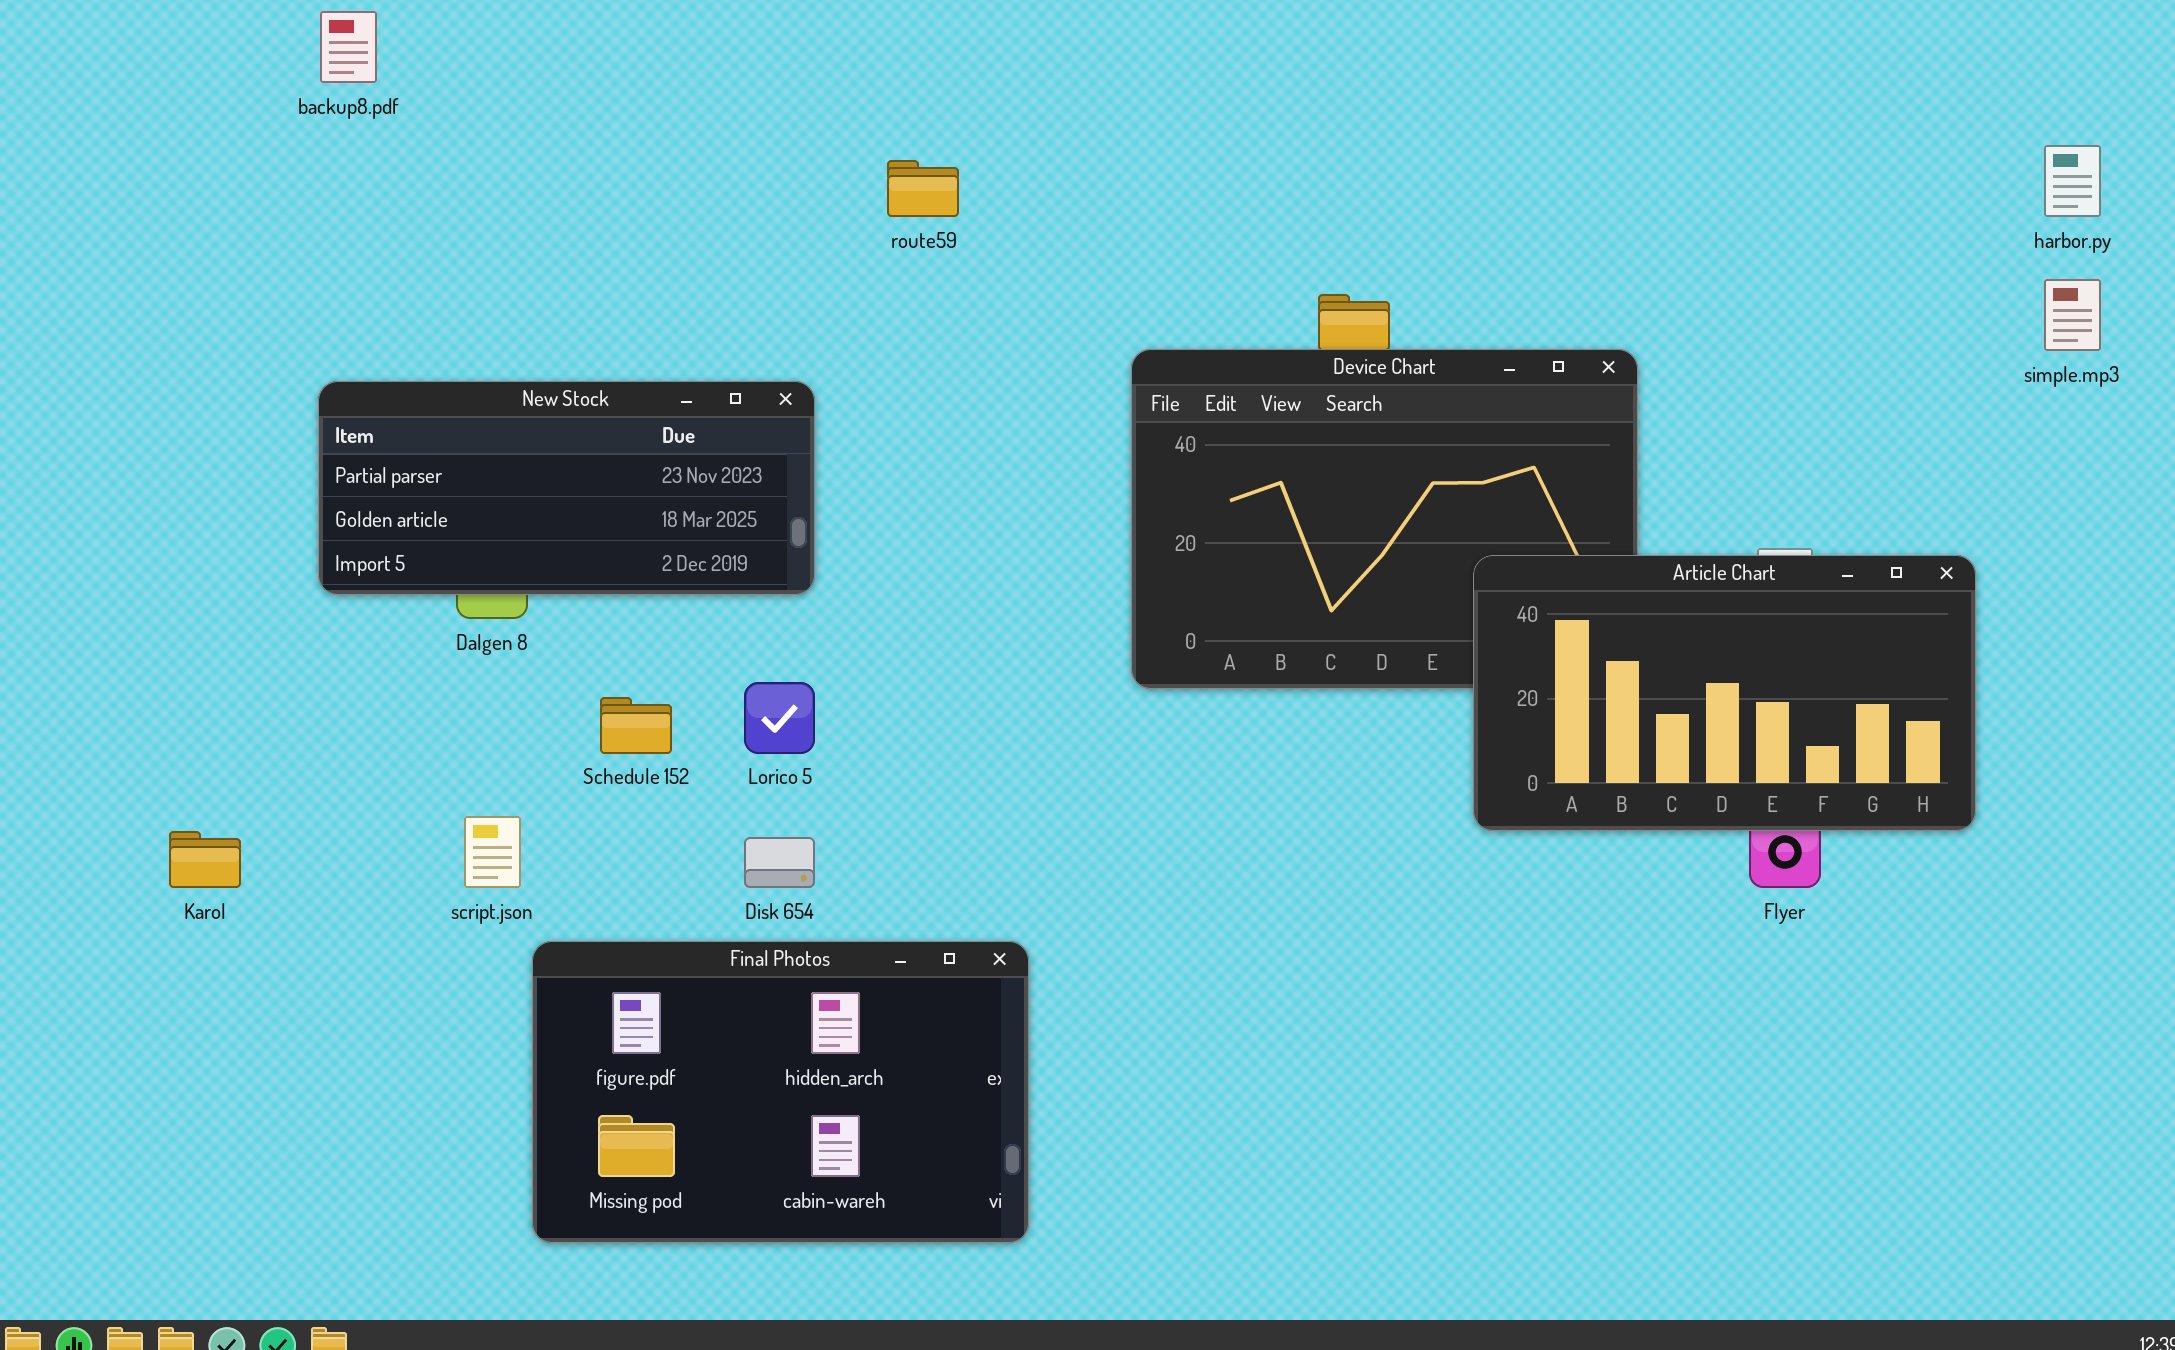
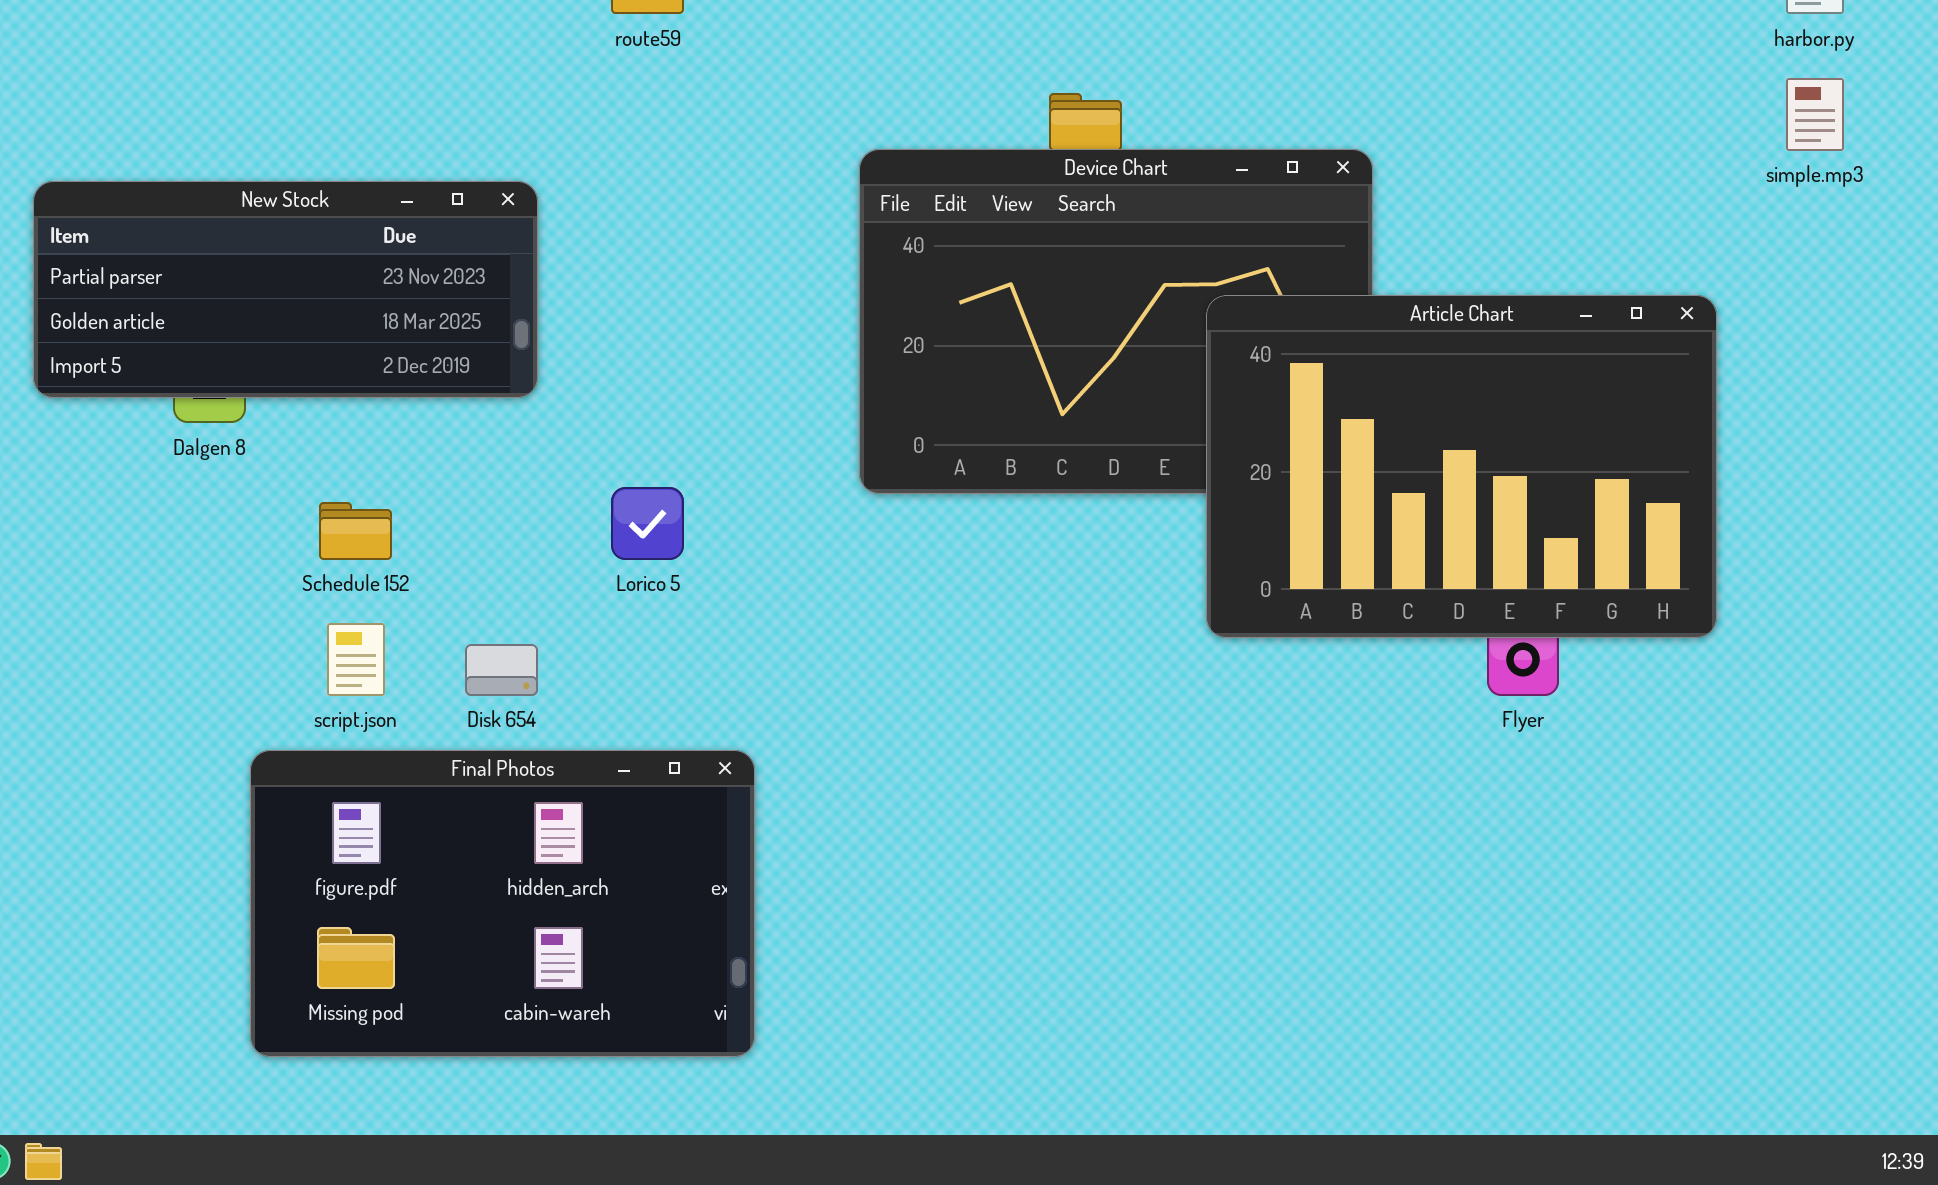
Article Chart: [1473,555,1976,831] -> [1206,295,1717,638], resized
Lorico 5: [744,682,815,754] -> [611,487,684,560], moved
script.json: [464,816,521,888] -> [327,623,385,696], moved

